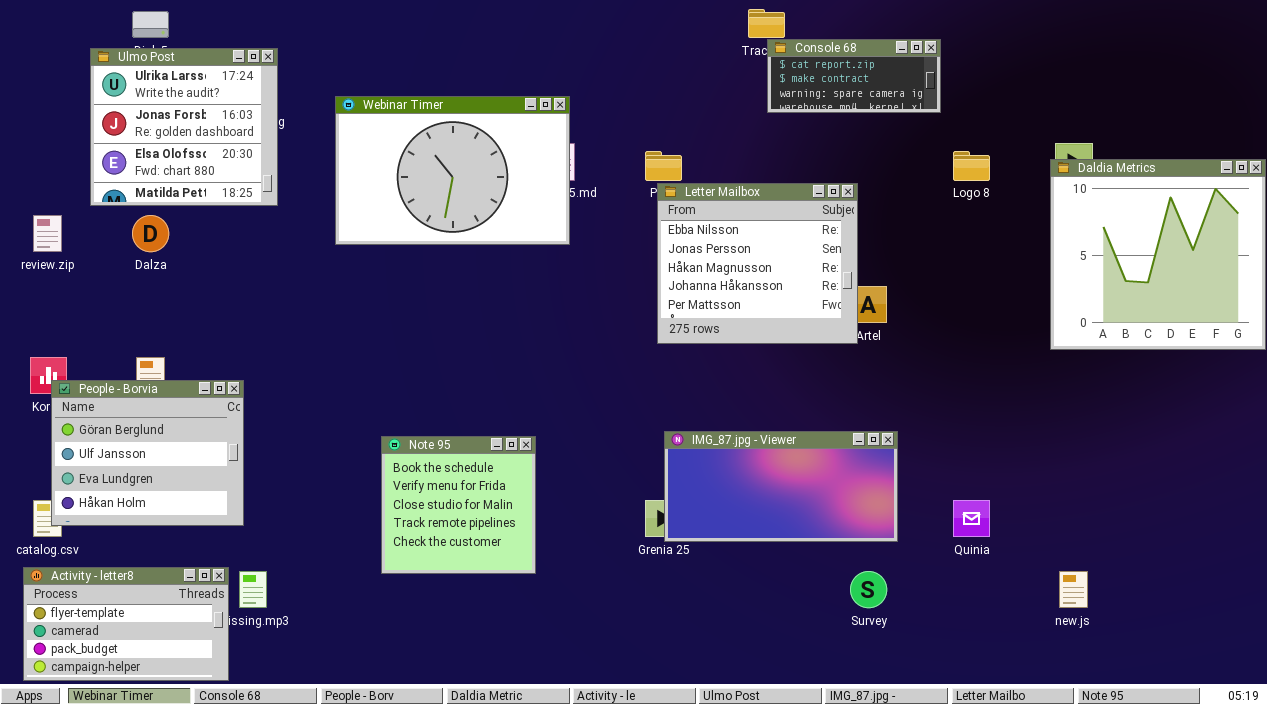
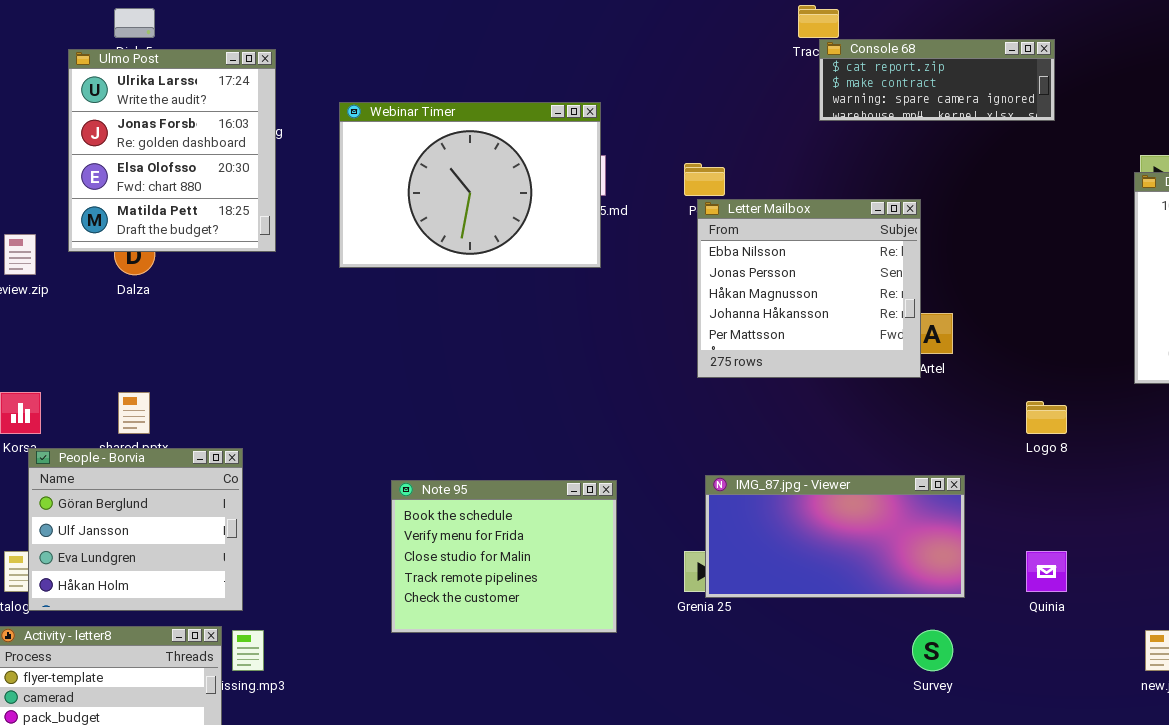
Console 68: [767,39,941,113] -> [819,39,1055,121], resized
Ulmo Post: [90,48,278,206] -> [68,49,276,252], resized
Logo 8: [953,151,990,181] -> [1026,401,1067,434], moved
People - Borvia: [51,380,244,526] -> [28,448,243,611], moved
Note 95: [381,436,536,574] -> [391,480,617,633], resized

